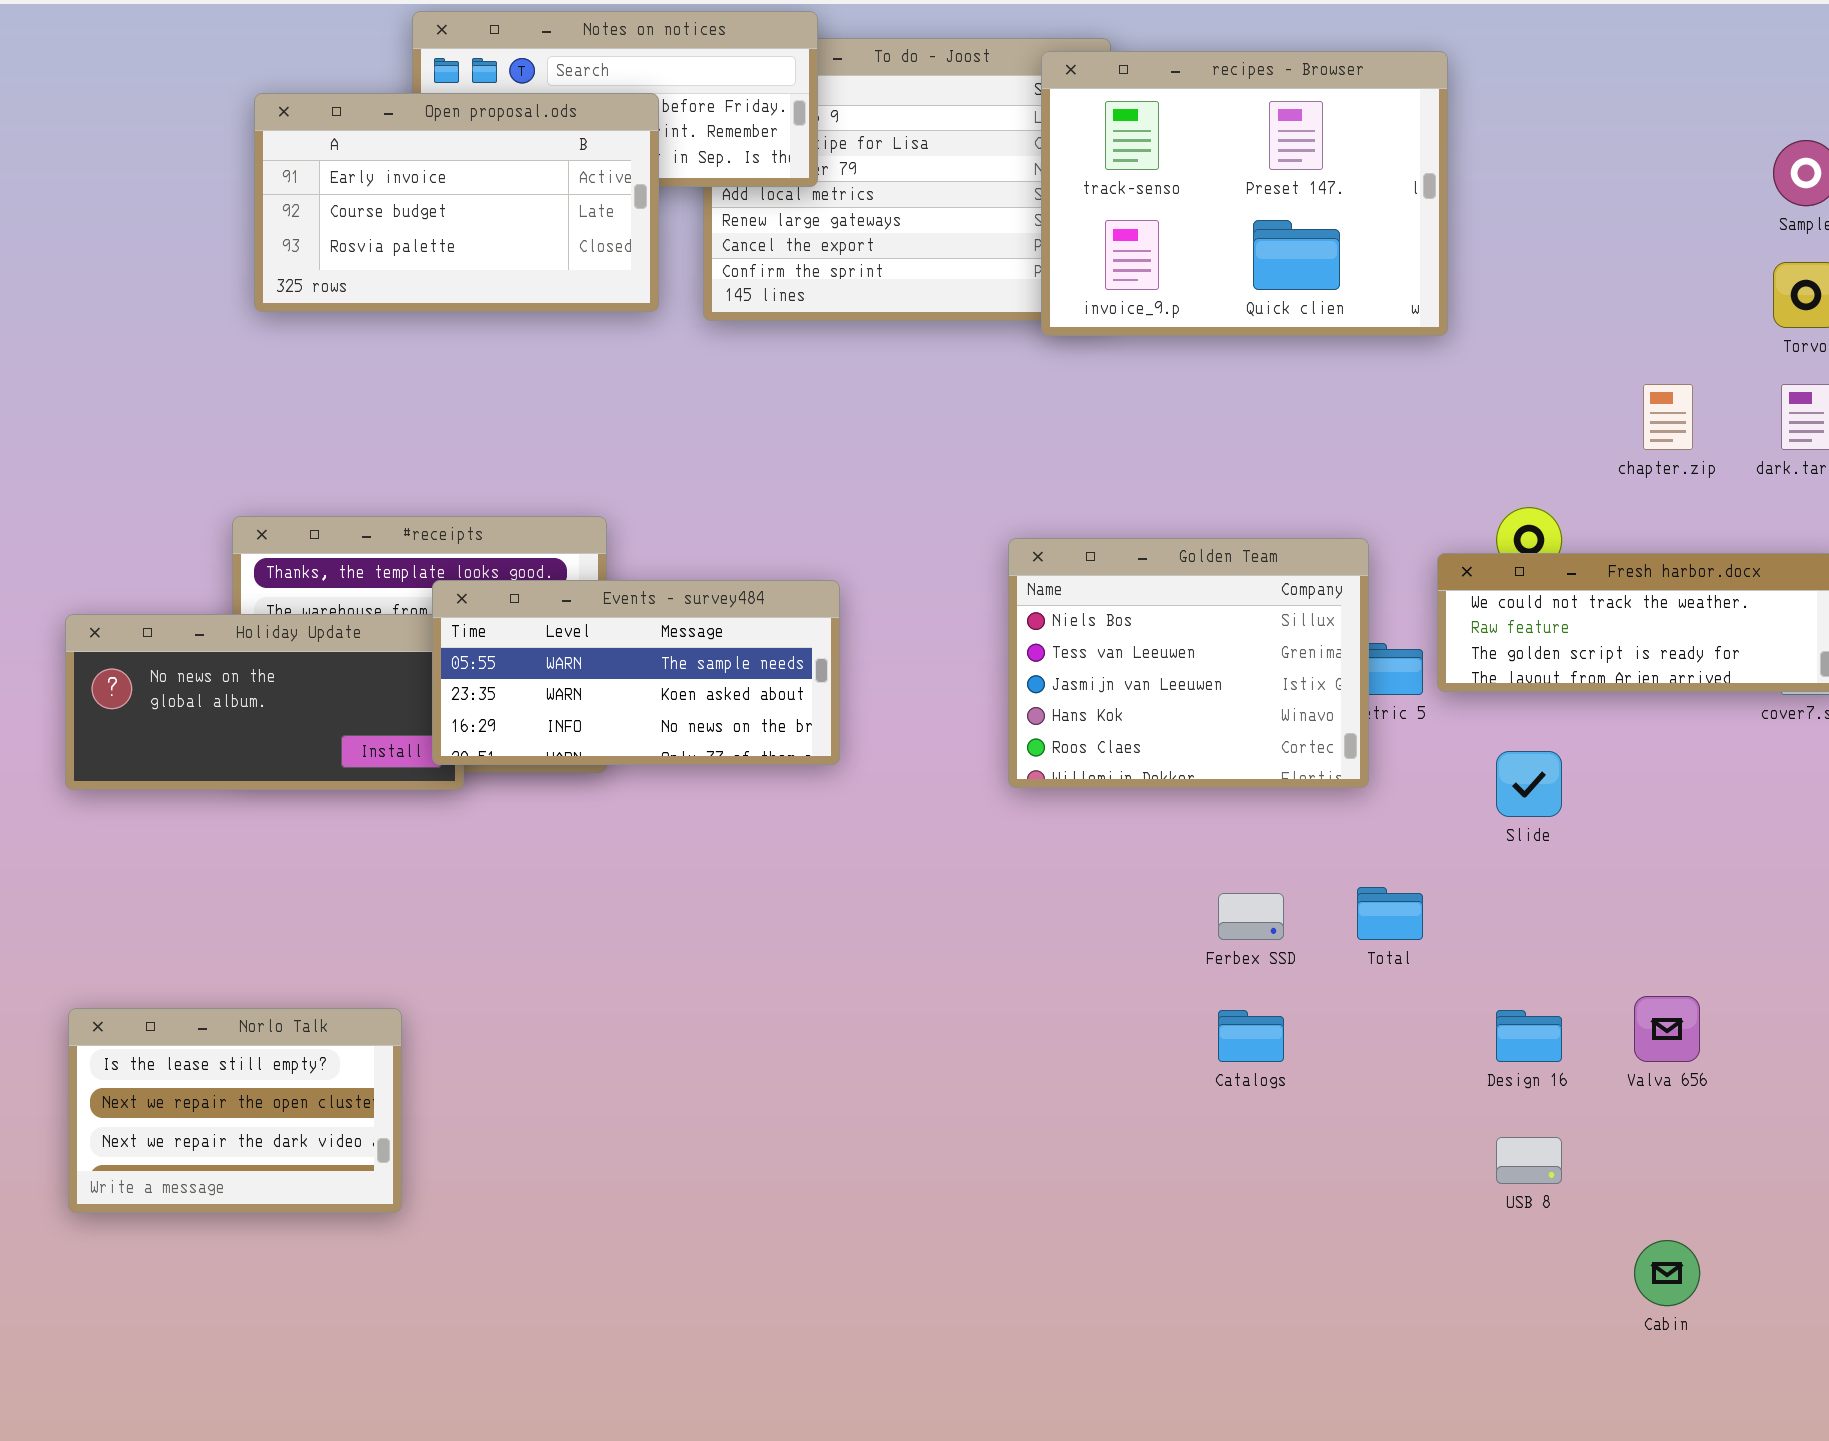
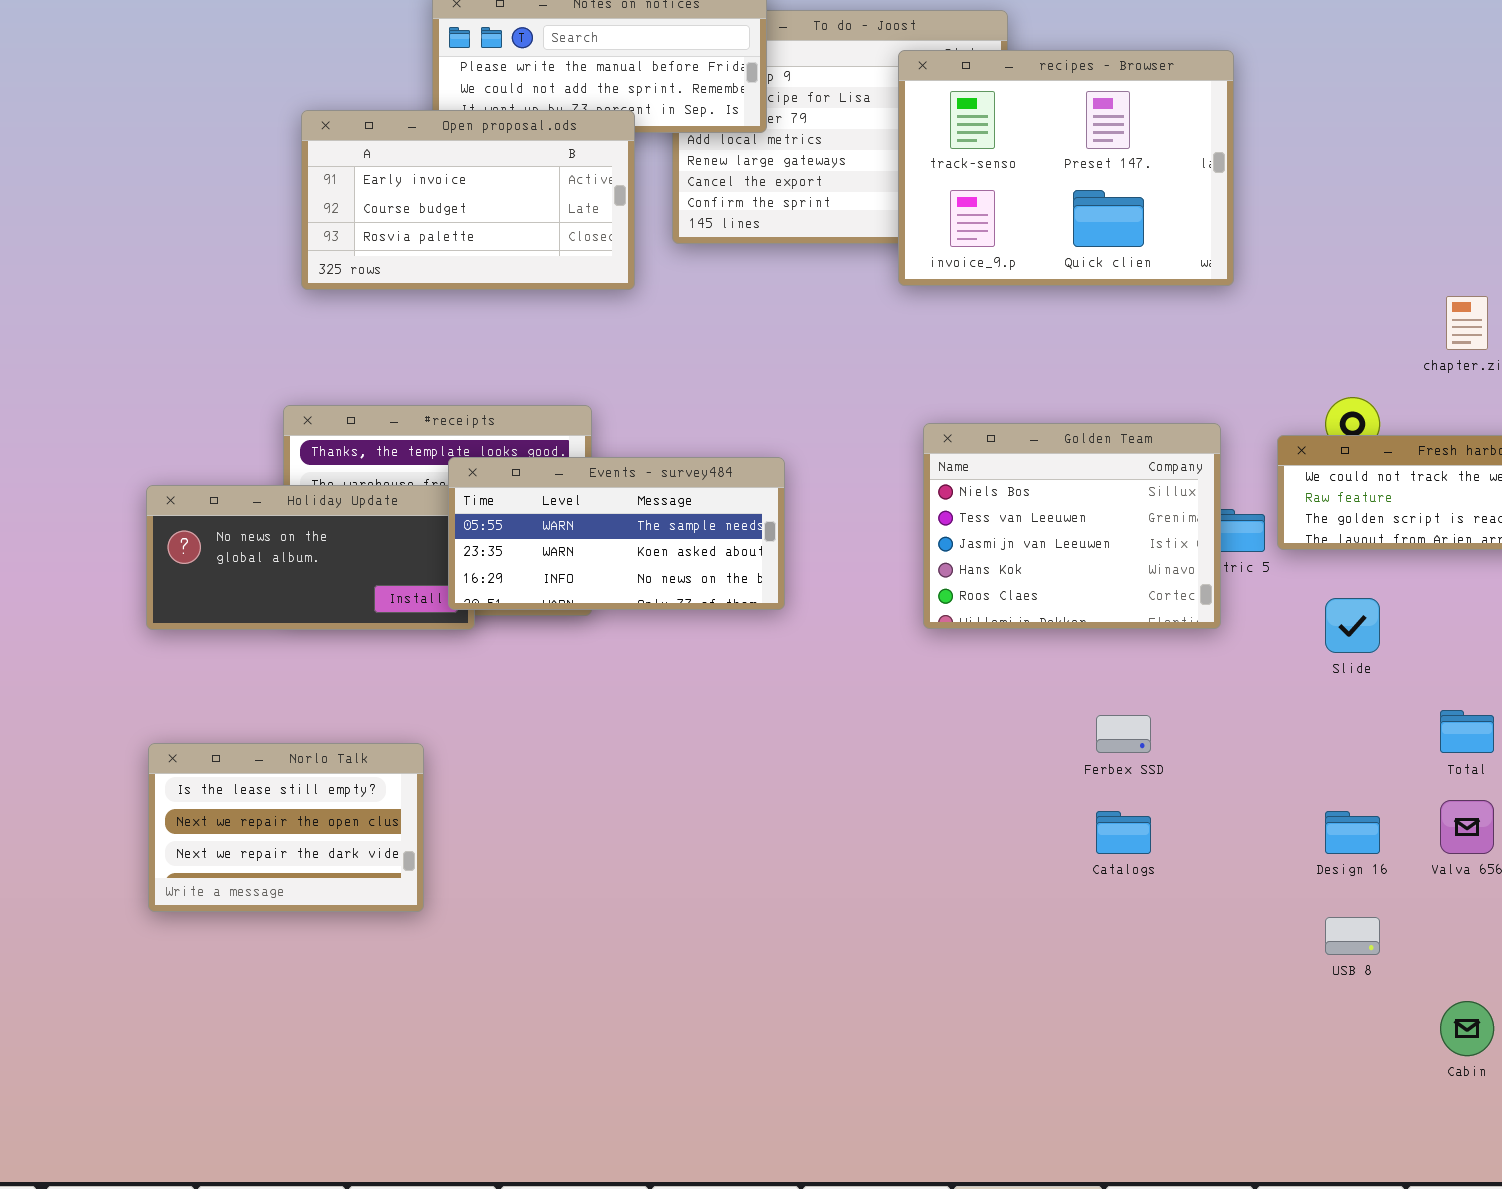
recipes - Browser: [1041,51,1448,336] -> [898,50,1234,286], moved
Open proposal.ods: [254,93,659,312] -> [301,110,635,290], moved
Total: [1357,887,1423,940] -> [1440,710,1494,753], moved
Norlo Talk: [68,1008,402,1213] -> [148,743,424,912], moved

